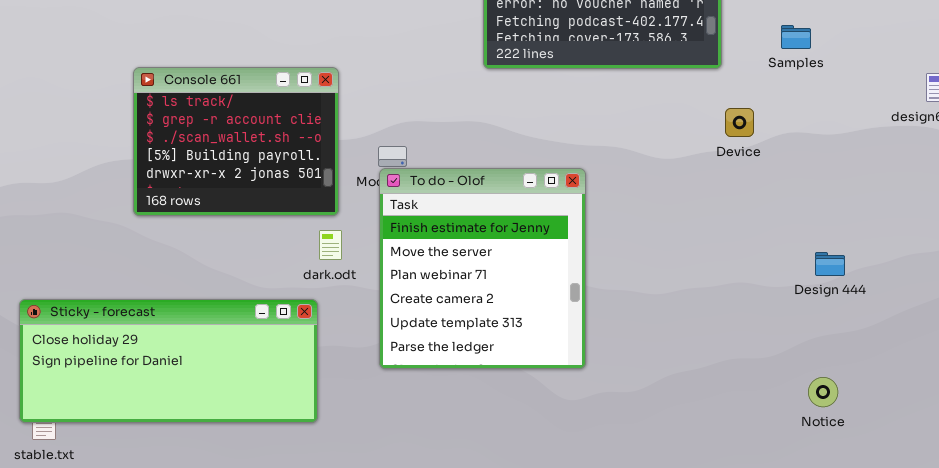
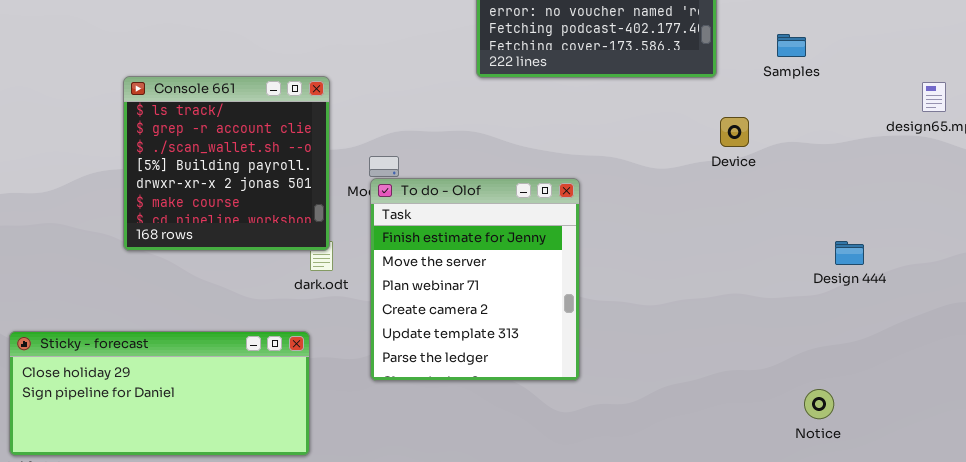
Console 661: [133,67,339,216] -> [123,76,330,251], resized
Design 444: [815,252,845,276] -> [835,241,864,265], moved
Sticky - forecast: [19,299,318,423] -> [9,331,310,456], moved

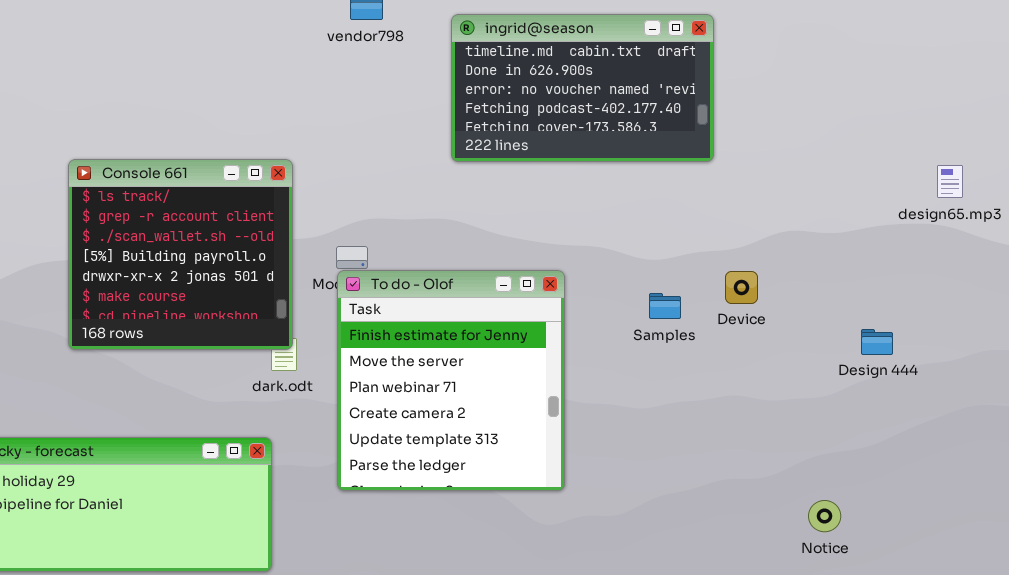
Samples: [777,34,806,57] -> [649,293,681,319], moved
Device: [720,117,749,147] -> [725,271,758,304], moved
Design 444: [835,241,864,265] -> [861,329,893,355], moved

